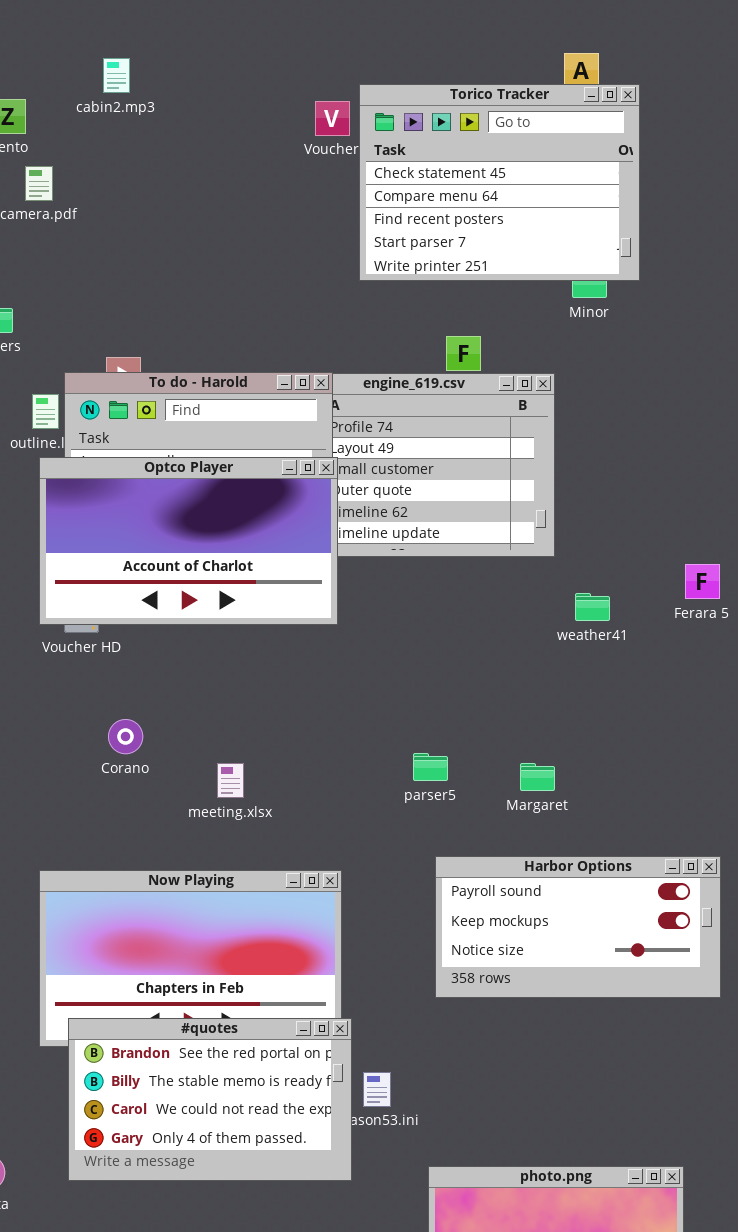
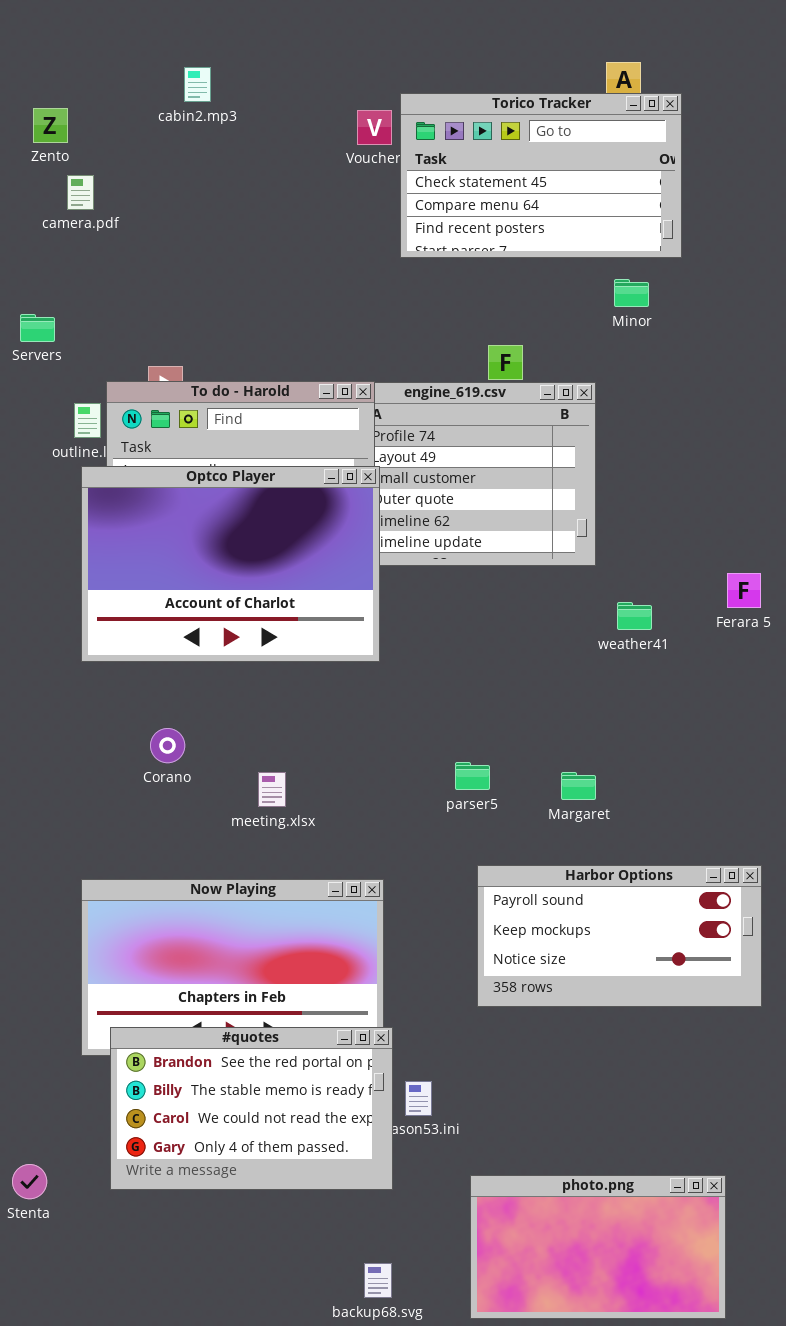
cabin2.mp3: [103,58,130,93] -> [184,67,211,102], moved
Torico Tracker: [359,84,640,281] -> [400,93,682,258], resized
Optco Player: [39,457,338,625] -> [81,466,380,662], resized

